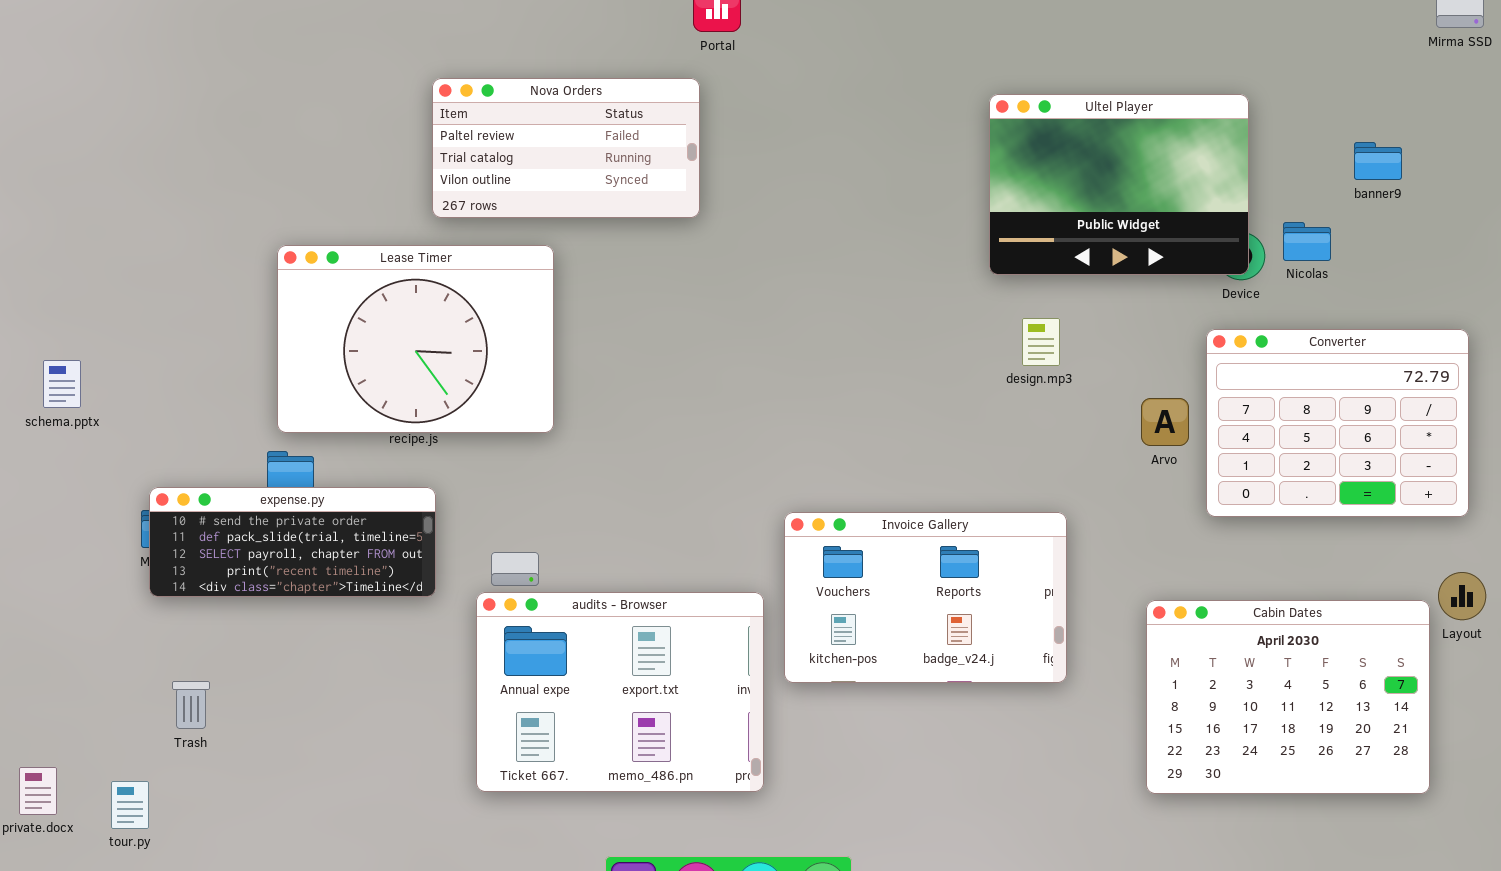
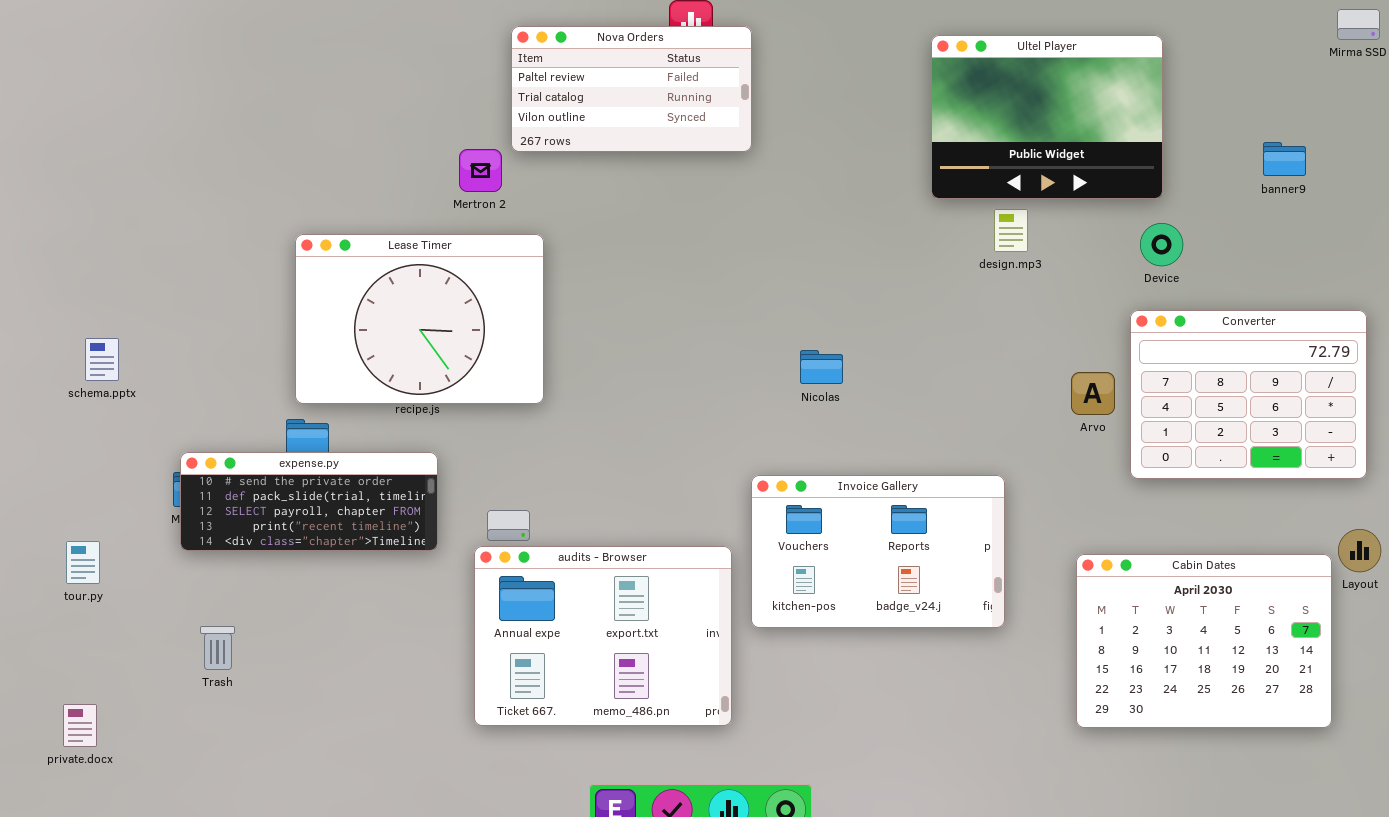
Nova Orders: [432,78,700,218] -> [511,26,752,152], moved
Ultel Player: [989,94,1249,275] -> [931,35,1163,199], moved
Nicolas: [1283,222,1331,261] -> [800,350,843,384], moved
design.mp3: [1022,318,1060,366] -> [994,209,1028,252], moved
tour.py: [111,781,149,829] -> [66,541,100,584], moved

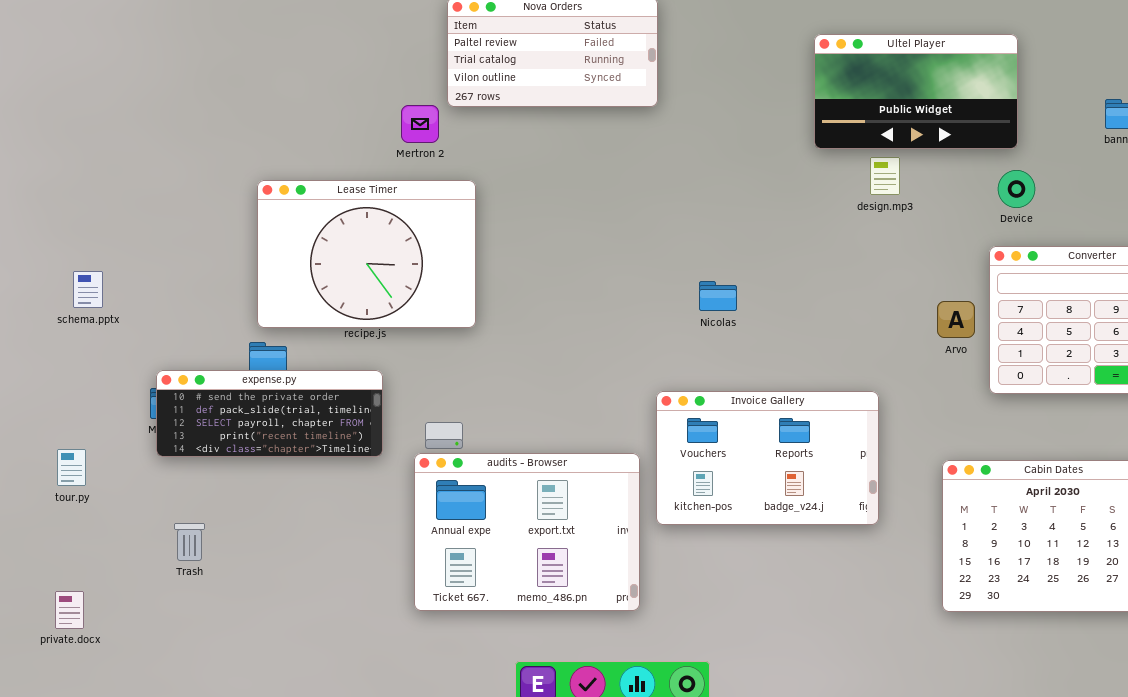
Ultel Player: [931,35,1163,199] -> [814,34,1018,149], resized

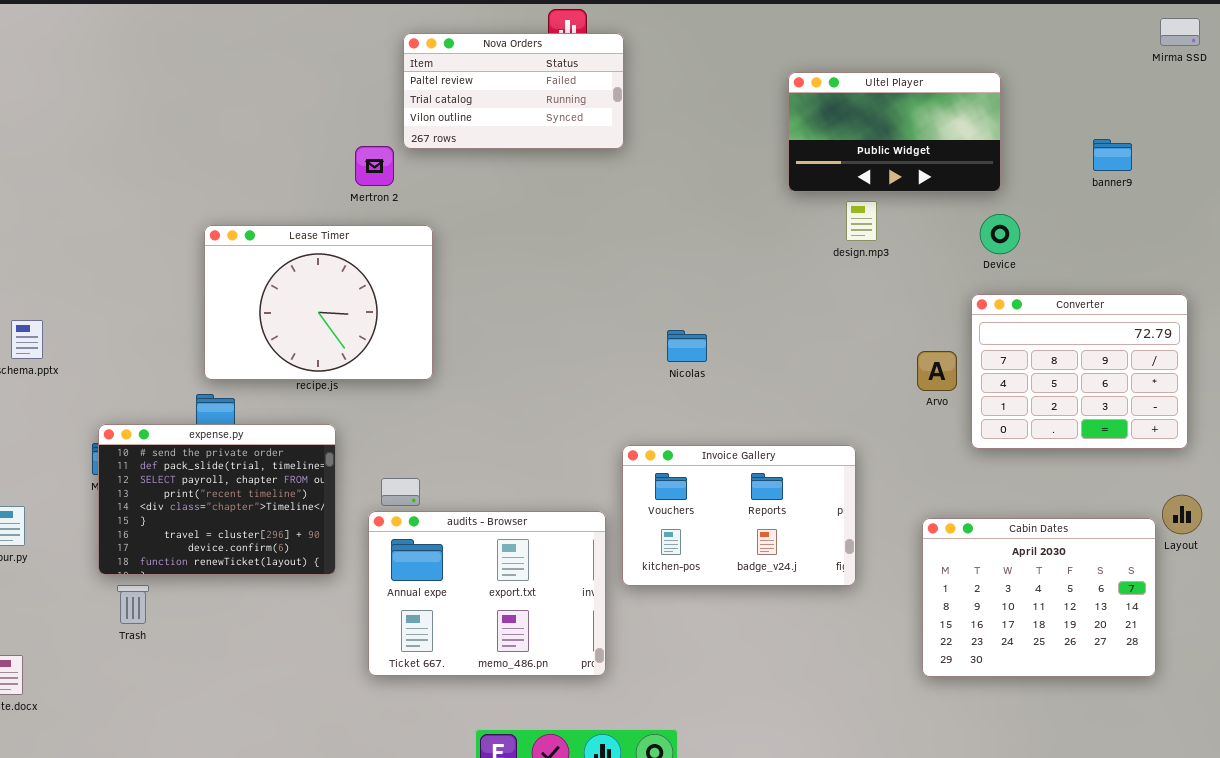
expense.py: [156,370,383,457] -> [98,424,336,575], resized

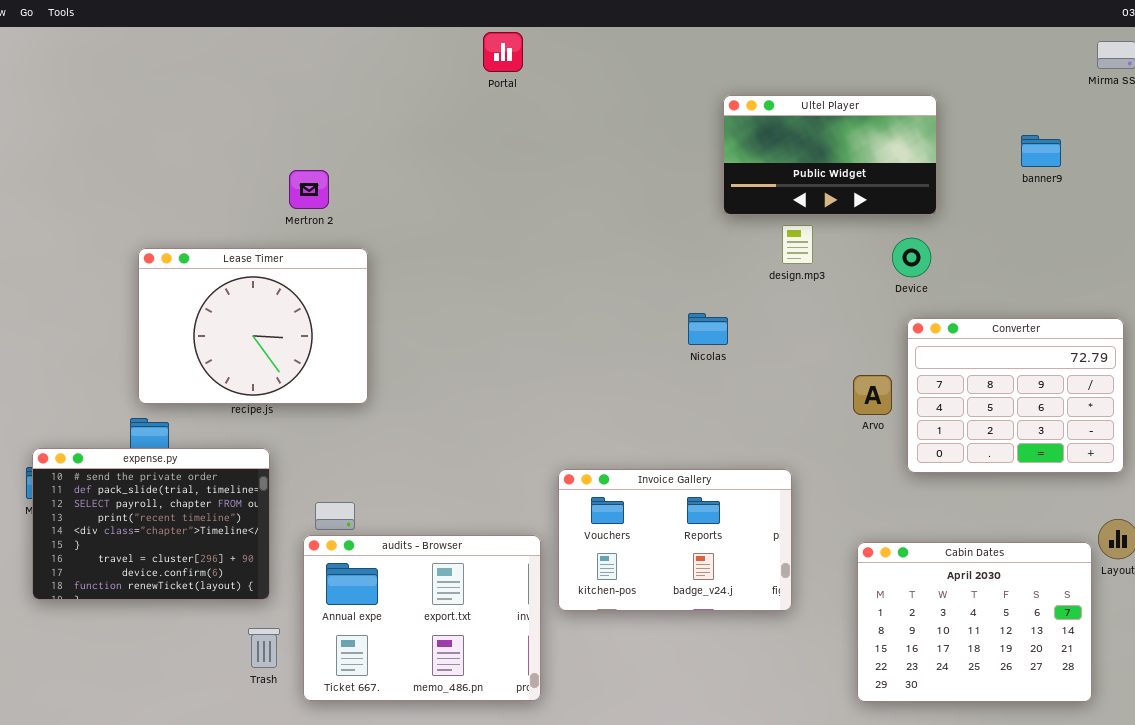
Nova Orders: [403,33,624,149] -> none, closed
banner9: [1093,139,1132,171] -> [1021,135,1061,167], moved
Device: [980,214,1020,254] -> [892,238,931,277], moved
Nicolas: [667,330,707,362] -> [688,313,728,345], moved
Trash: [117,585,149,624] -> [248,628,280,668], moved

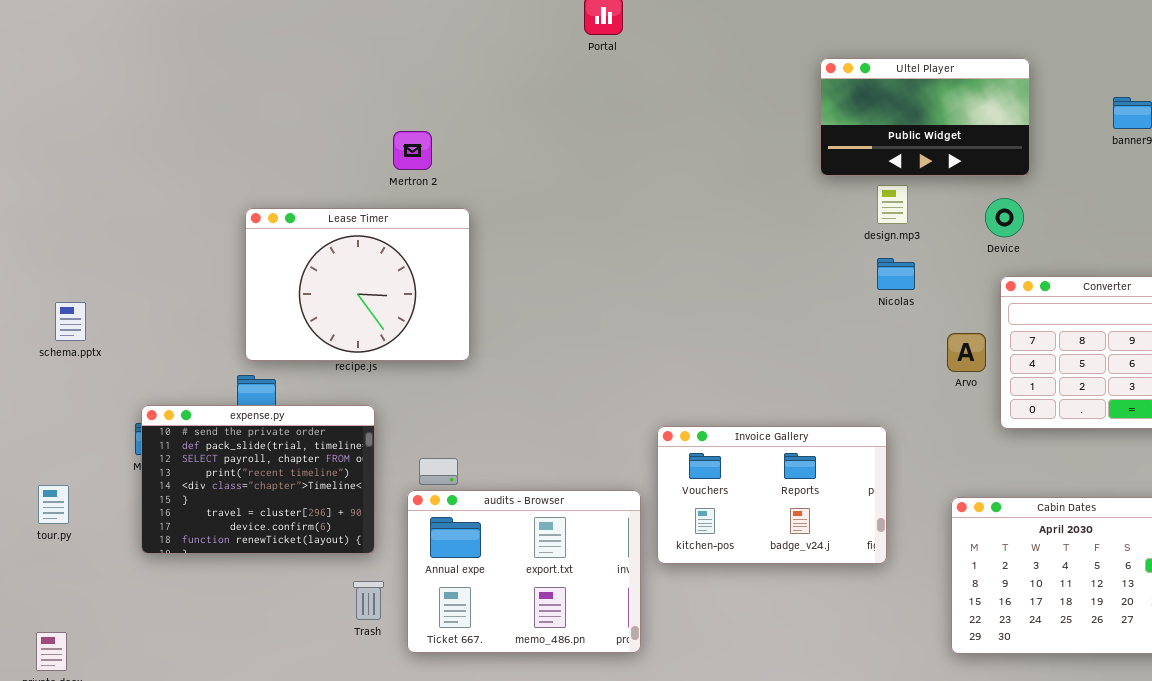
Nicolas: [688,313,728,345] -> [877,258,915,290], moved

